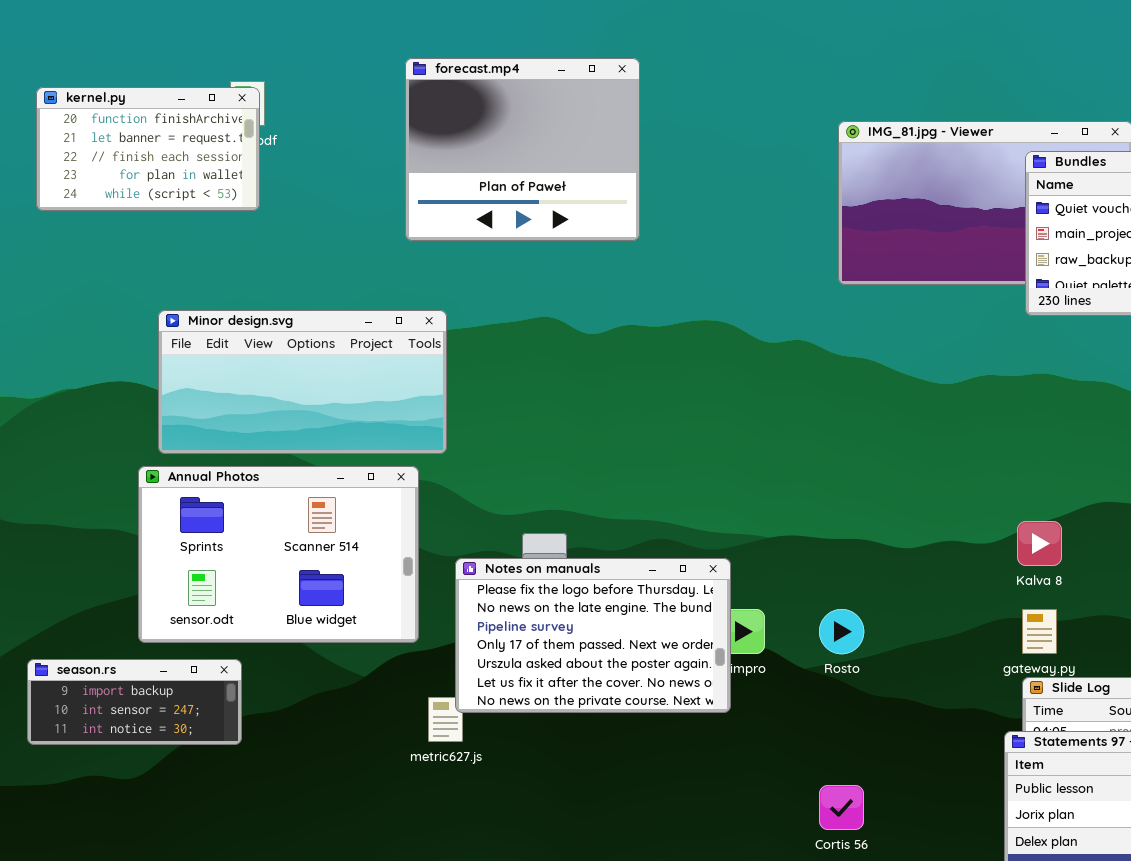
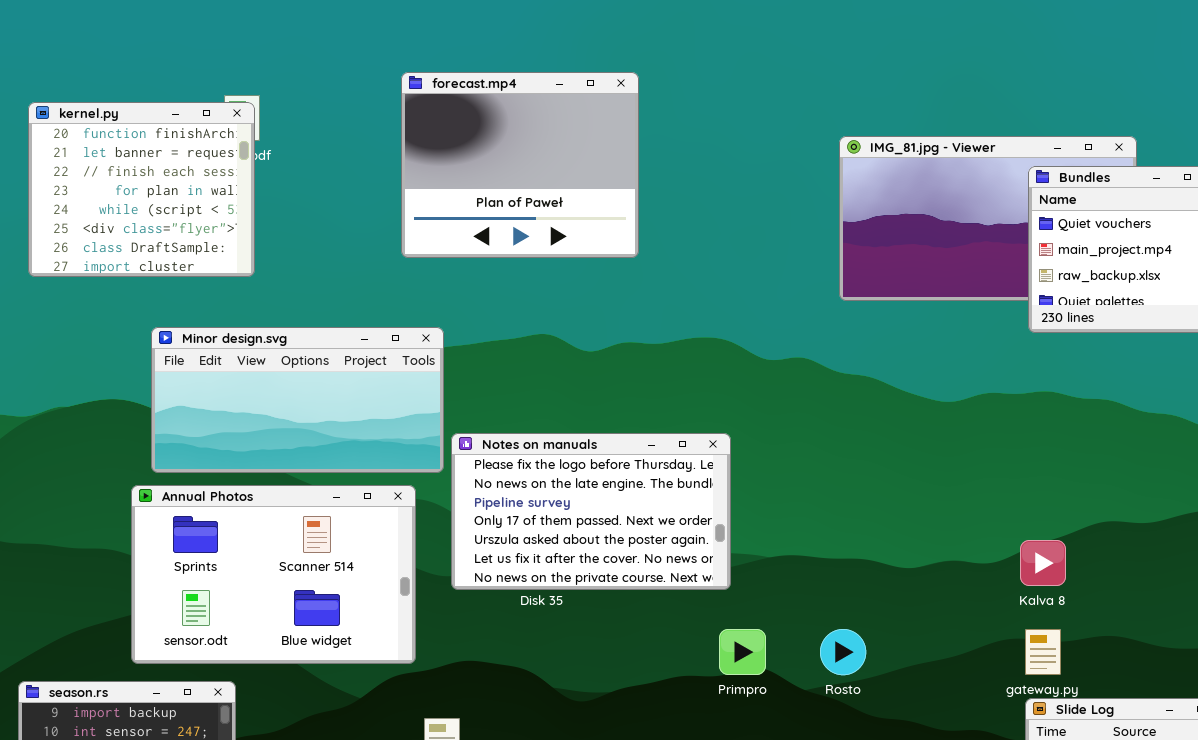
kernel.py: [36,87,260,211] -> [28,102,255,277], resized
Notes on manuals: [455,558,731,713] -> [451,433,731,590], moved

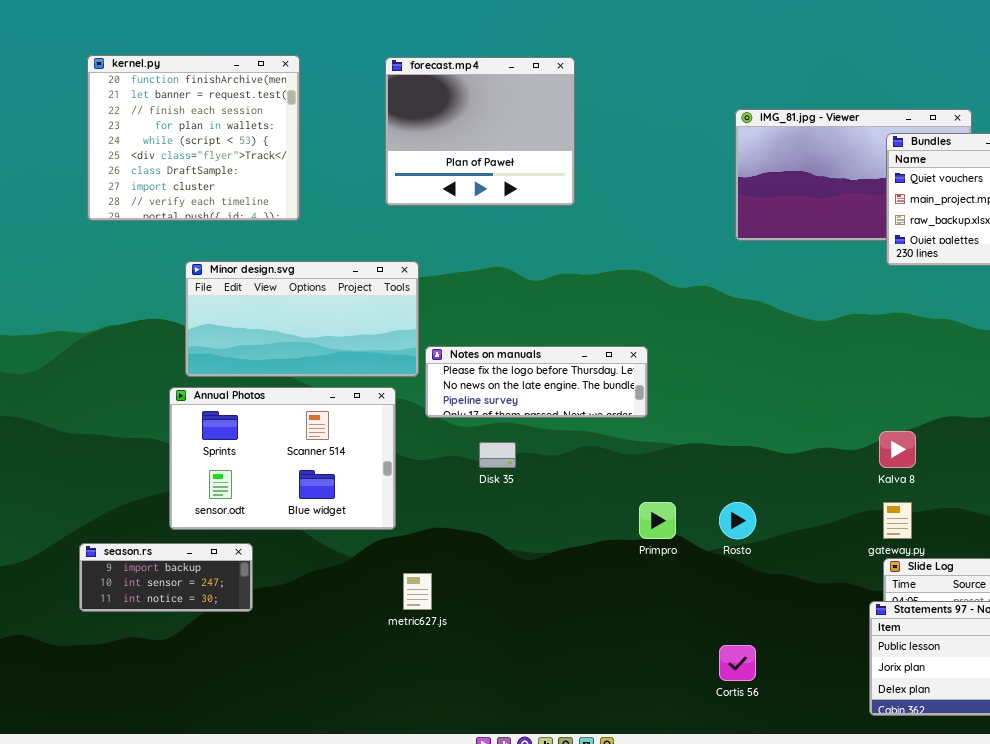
kernel.py: [28,102,255,277] -> [87,55,300,221], resized
Notes on manuals: [451,433,731,590] -> [425,346,648,418], resized

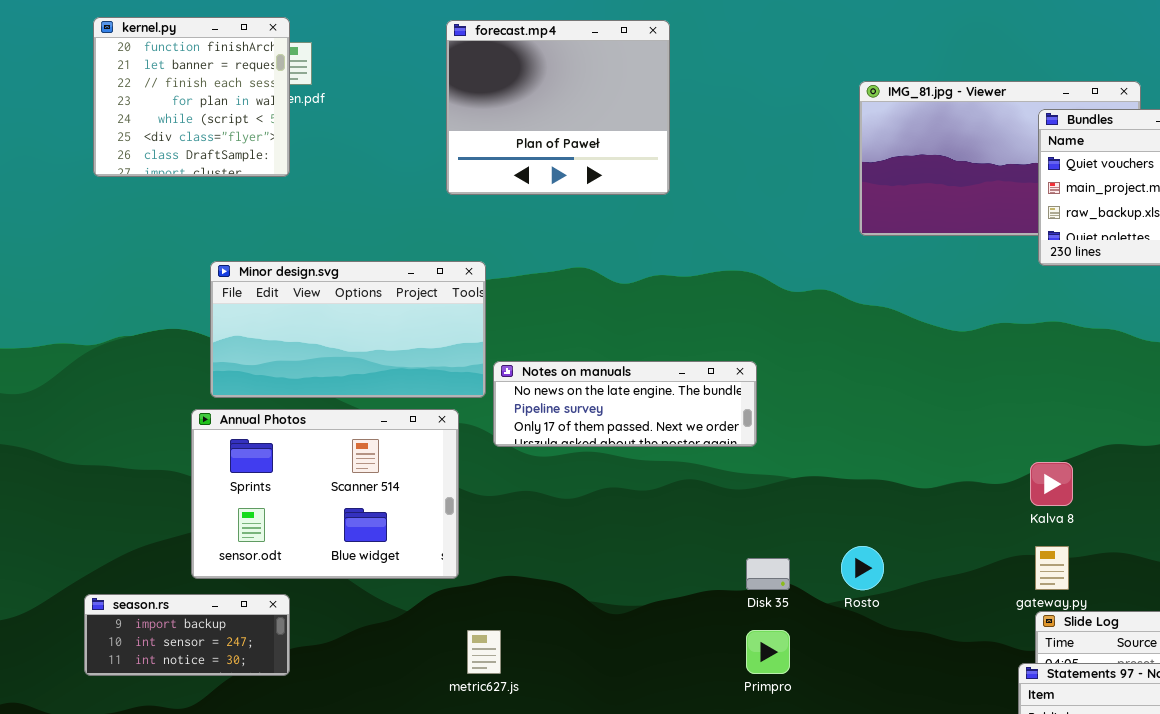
kernel.py: [87,55,300,221] -> [93,17,290,177], resized
Notes on manuals: [425,346,648,418] -> [493,361,757,447], scrolled down 1 row
Disk 35: [479,442,516,468] -> [746,558,790,590], moved
Primpro: [639,502,676,539] -> [746,630,790,674], moved

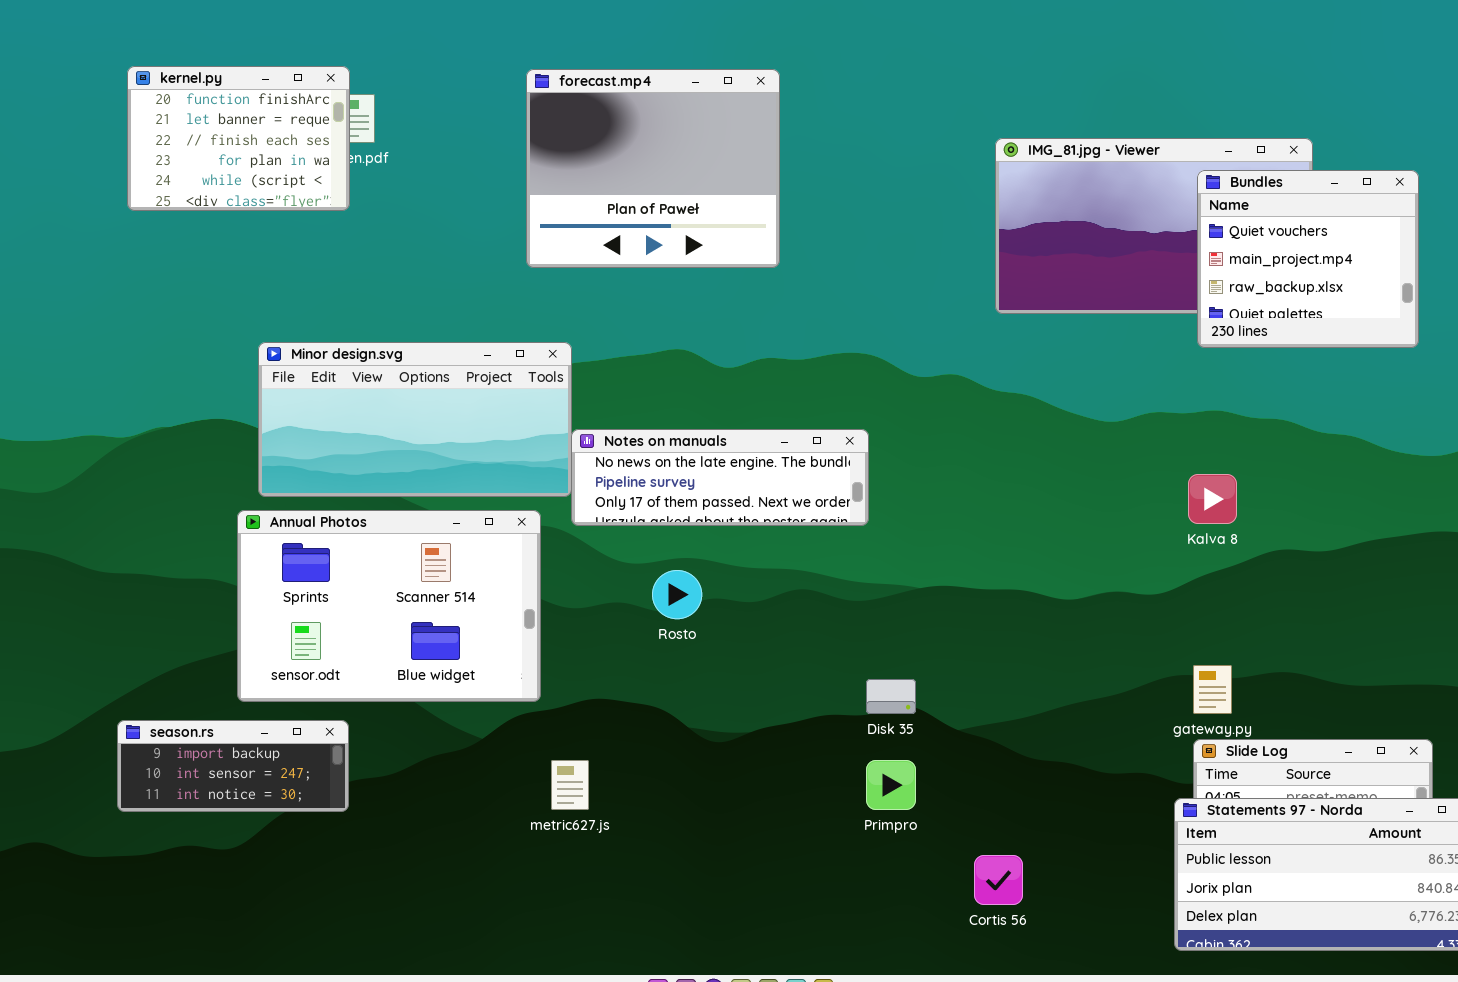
kernel.py: [93,17,290,177] -> [127,66,350,211], resized
Notes on manuals: [493,361,757,447] -> [571,429,869,526], moved
Kalva 8: [1030,462,1073,506] -> [1188,474,1237,524], moved
Rosto: [841,546,884,590] -> [652,570,702,619], moved

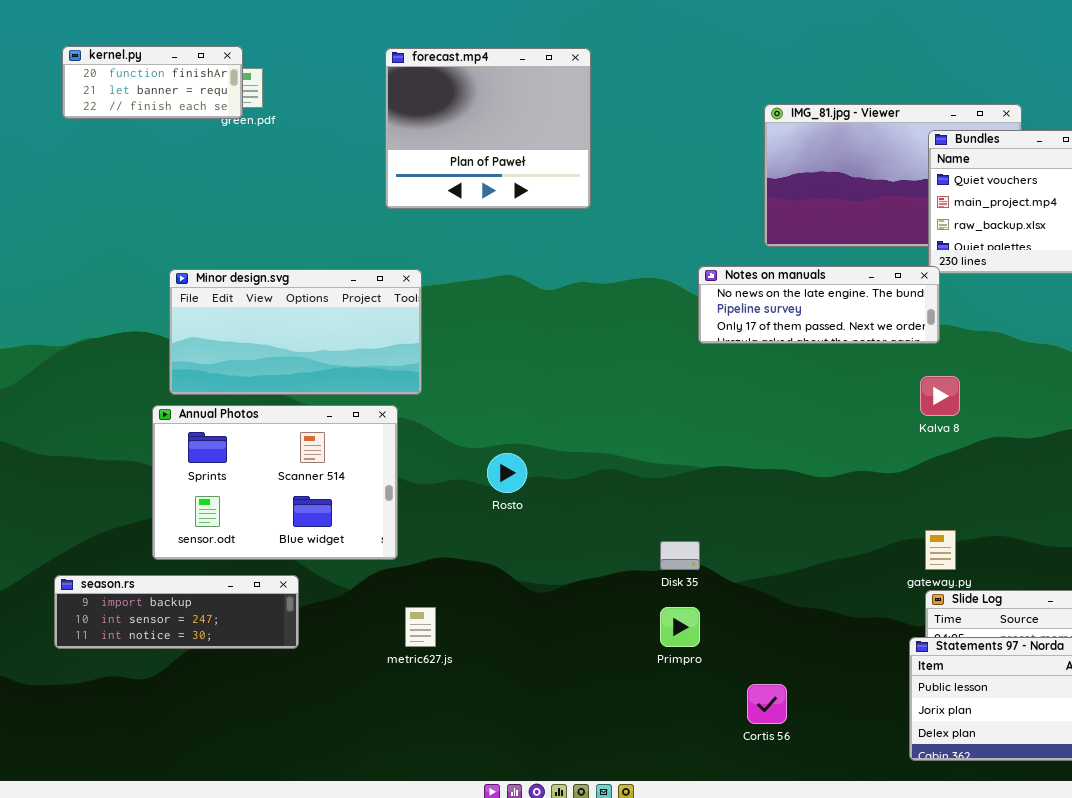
kernel.py: [127,66,350,211] -> [62,46,243,119], resized
Notes on manuals: [571,429,869,526] -> [698,266,940,344], moved
season.rs: [117,720,349,812] -> [54,575,299,649], resized

